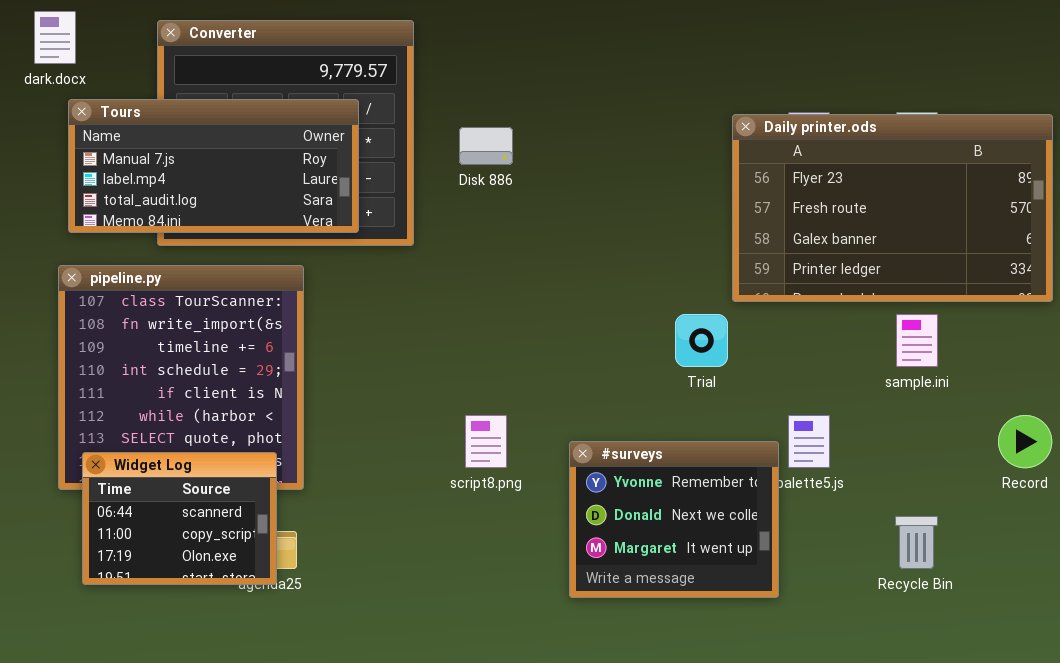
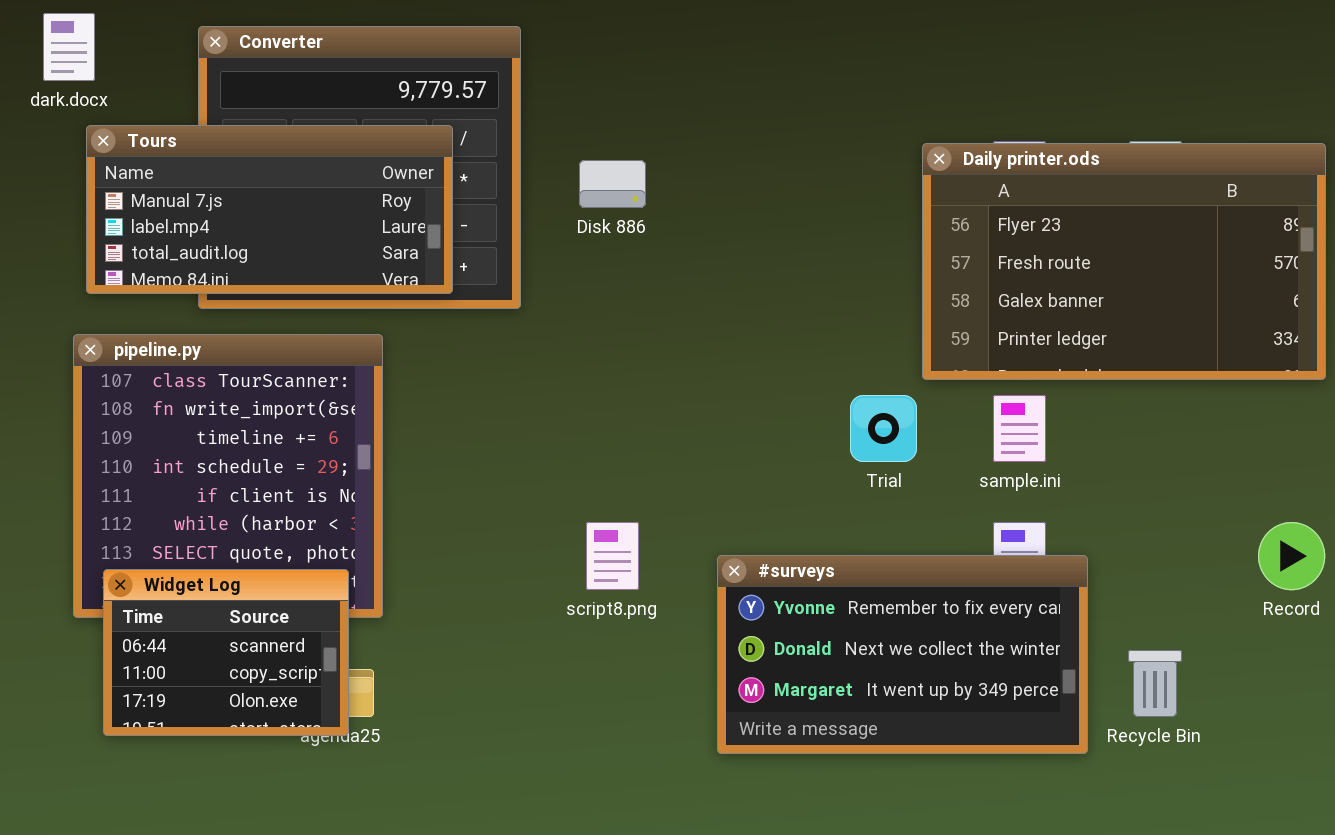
sample.ini: [896,314,938,367] -> [993,395,1046,462], moved
#surveys: [569,441,779,598] -> [717,555,1088,754], resized

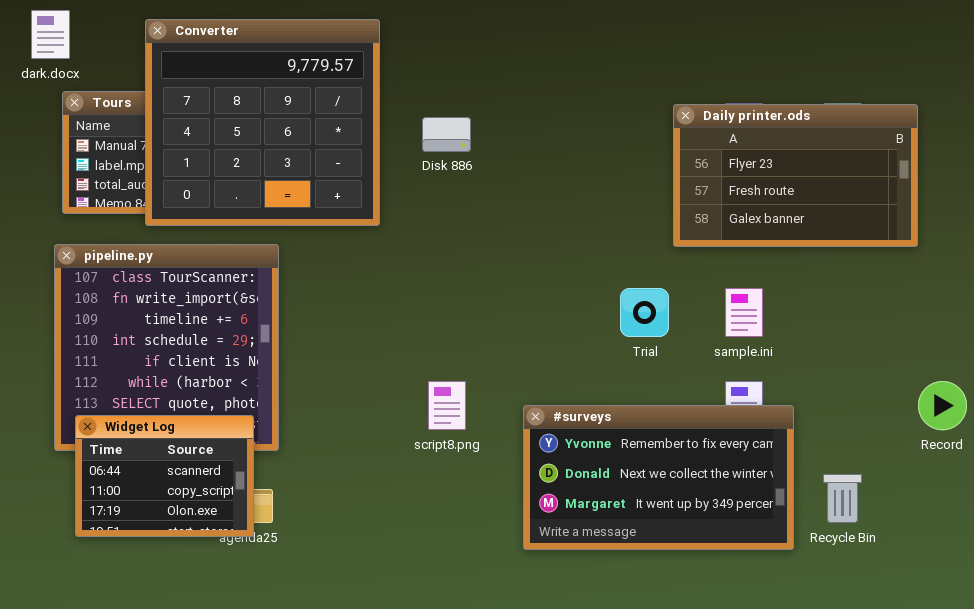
Converter: [198,26,521,309] -> [145,19,380,226], raised
Daily printer.ods: [922,143,1326,380] -> [673,104,918,247], resized

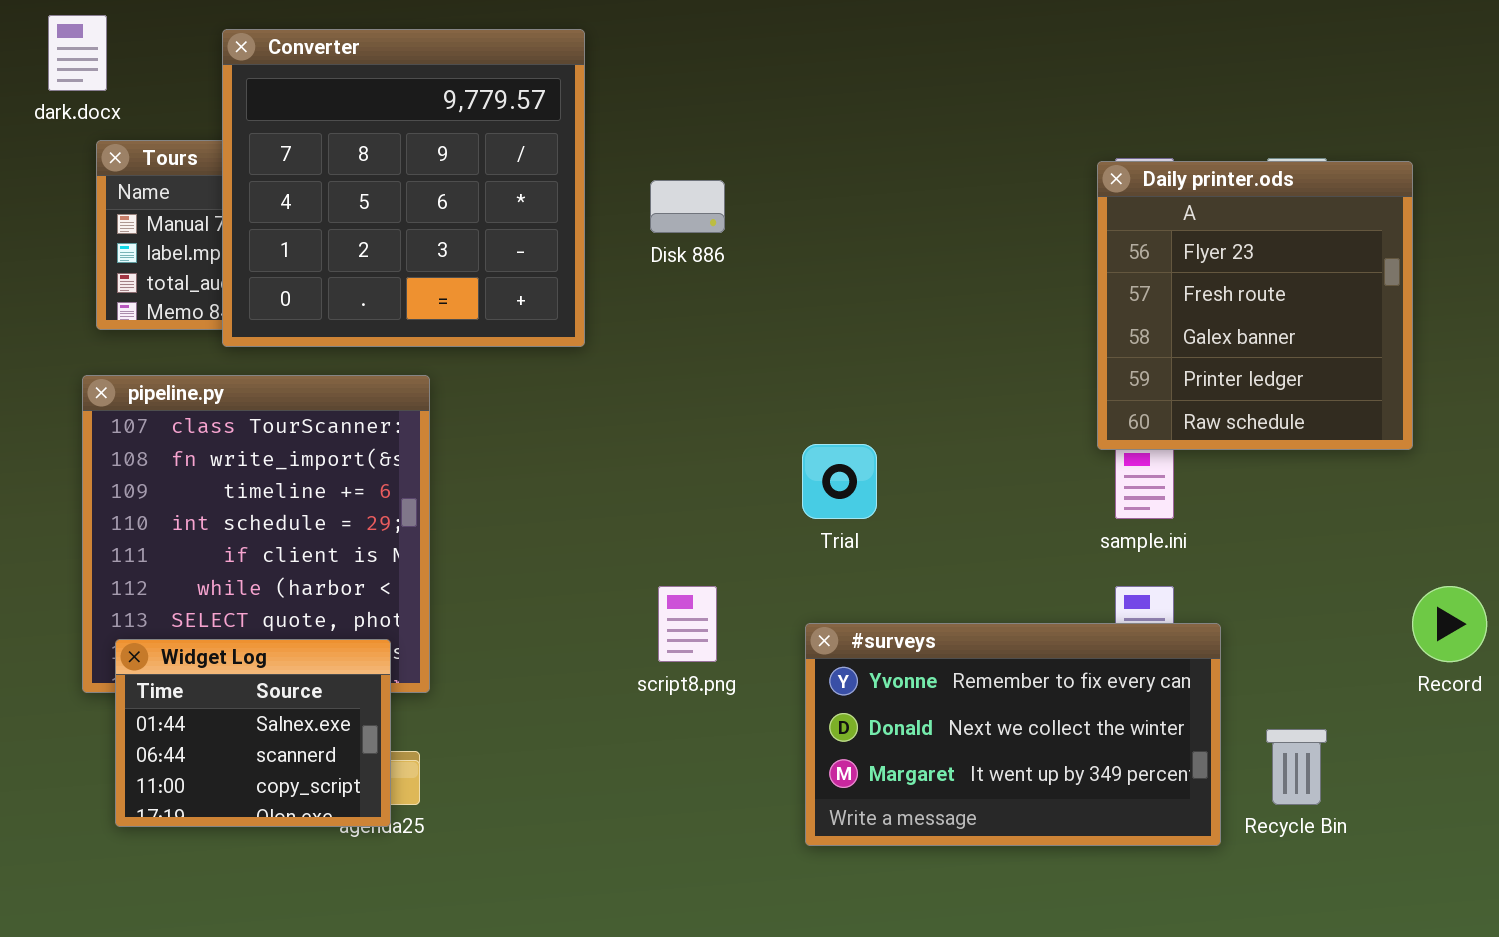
Daily printer.ods: [673,104,918,247] -> [1097,161,1413,450], resized
Trial: [620,288,669,337] -> [802,444,877,519], moved
Widget Log: [75,415,254,537] -> [115,639,391,827], scrolled up 1 row

